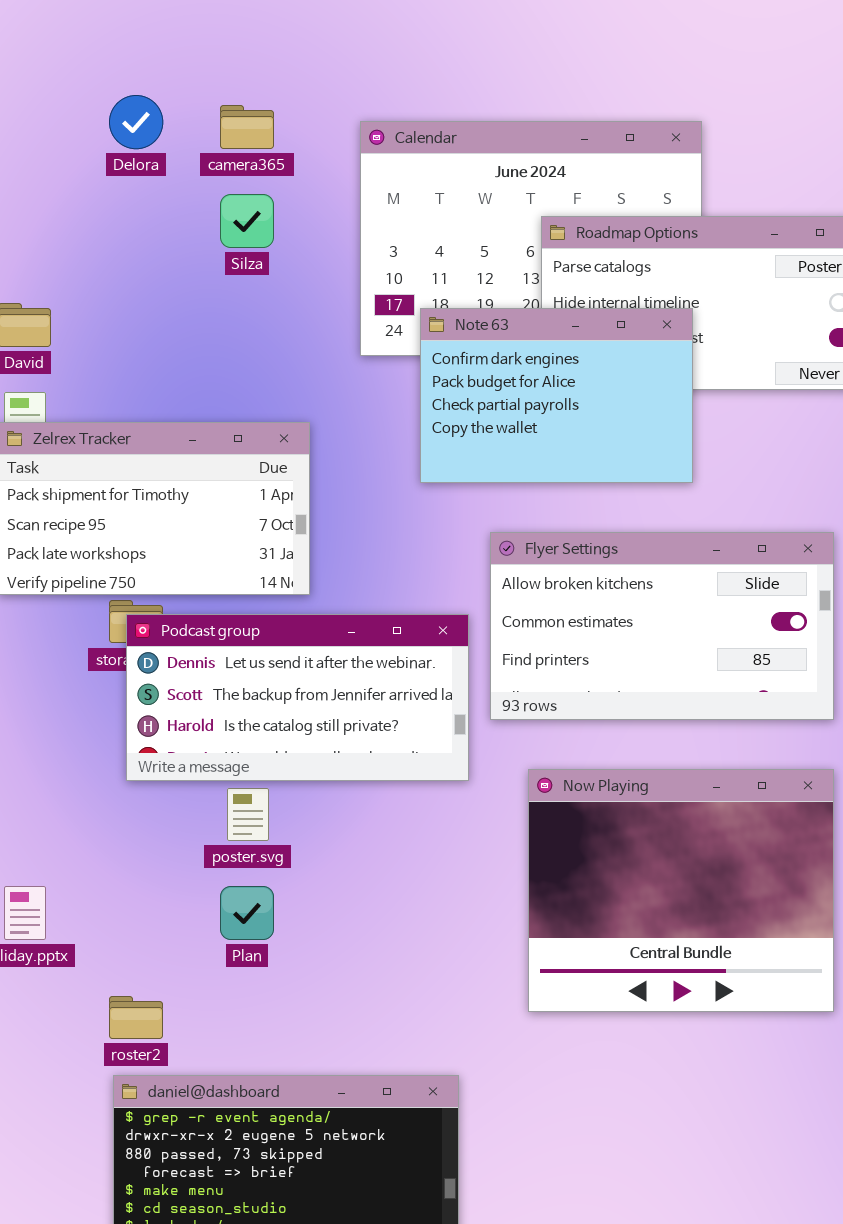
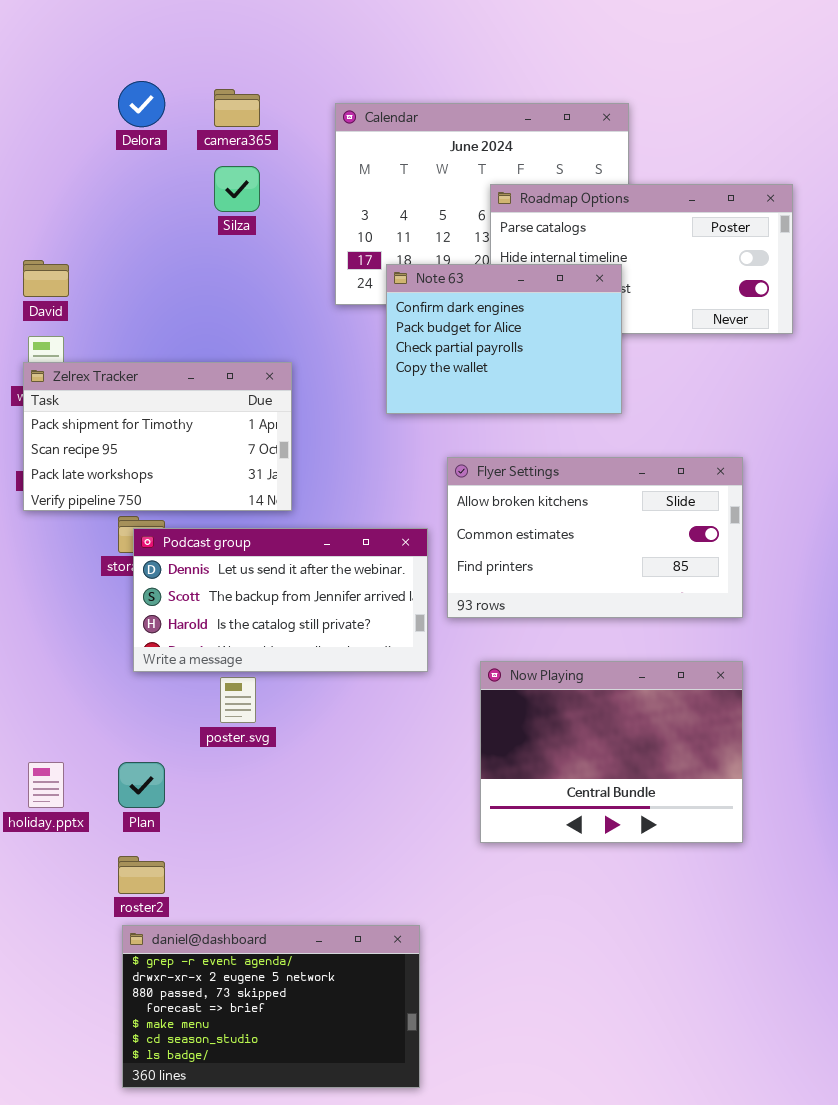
Now Playing: [528,769,834,1012] -> [480,661,743,843], resized
Plan: [220,886,274,940] -> [118,762,165,808], moved

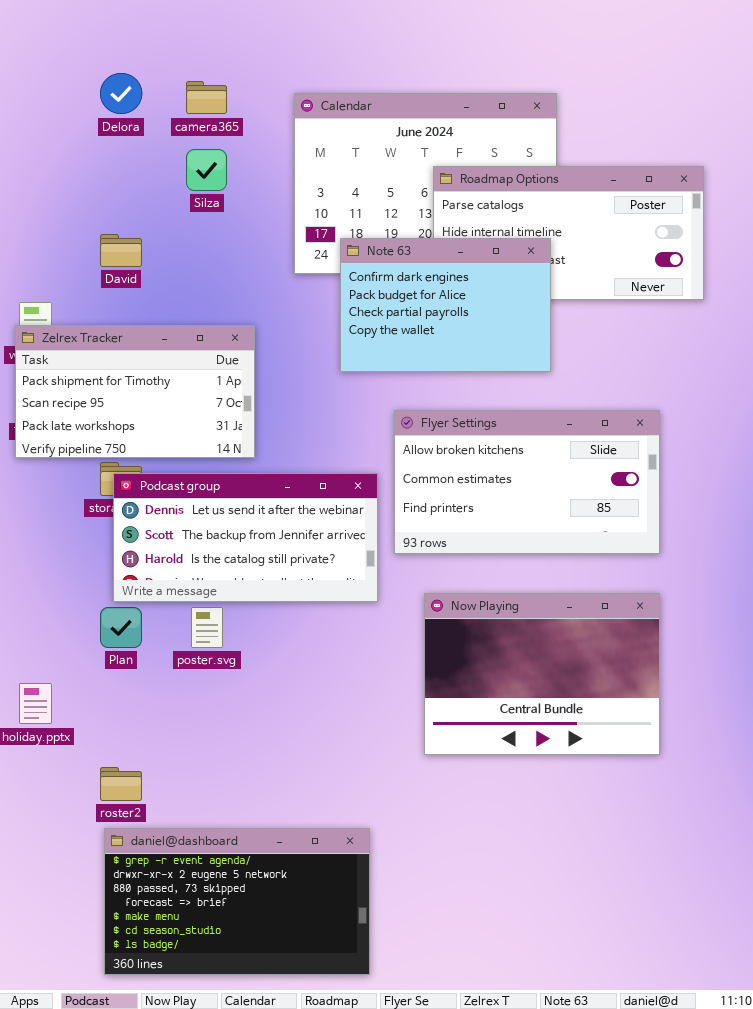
David: [23,260,69,297] -> [100,234,142,267], moved
Plan: [118,762,165,808] -> [100,607,142,648], moved

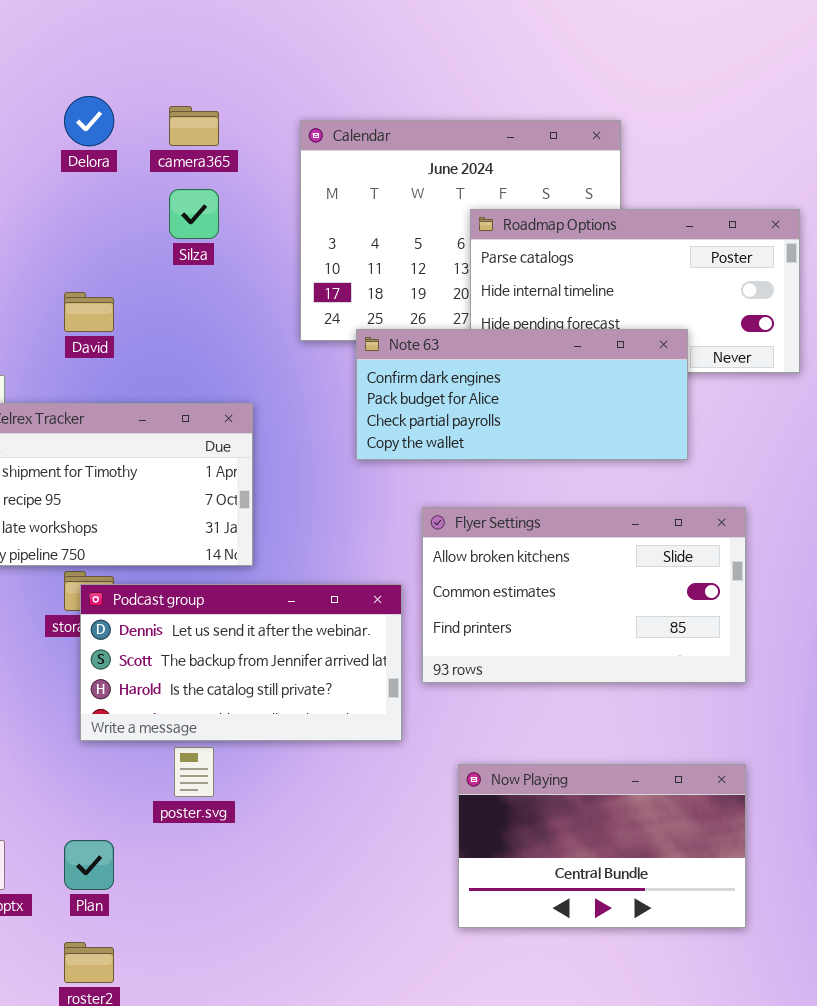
Note 63: [340,238,551,372] -> [356,329,688,460], resized
Now Playing: [424,593,660,755] -> [458,764,746,928], resized
Plan: [100,607,142,648] -> [64,840,114,890], moved

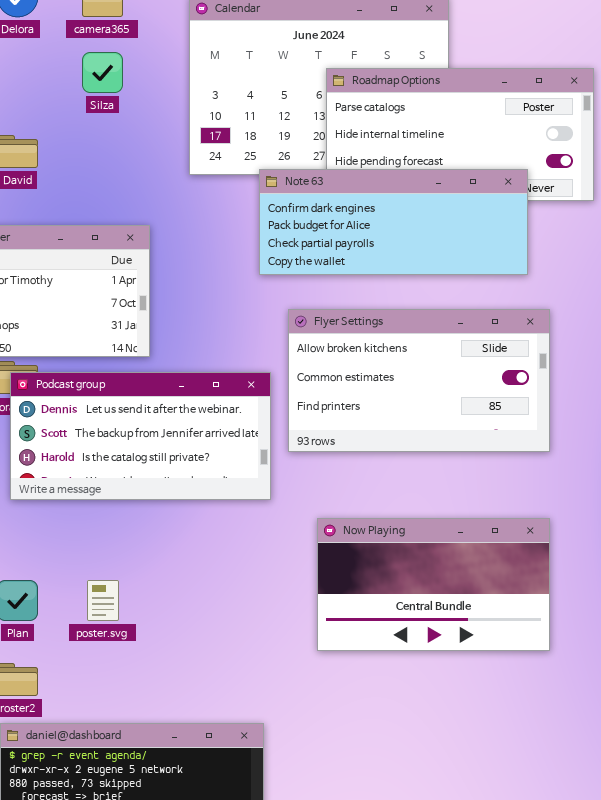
Note 63: [356,329,688,460] -> [259,169,528,275], moved
poster.svg: [174,747,214,797] -> [87,580,119,621], moved

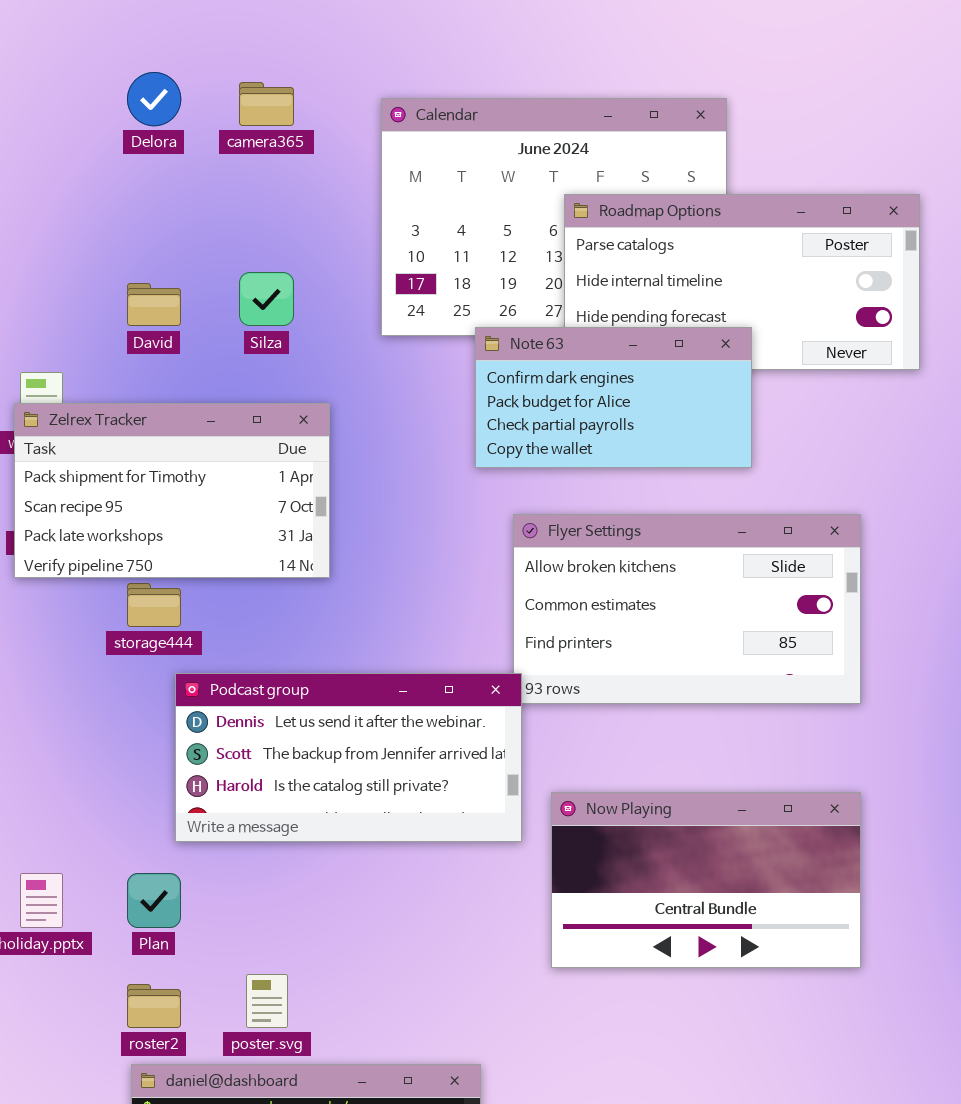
Silza: [82,52,123,93] -> [239,272,294,326], moved
Note 63: [259,169,528,275] -> [475,327,752,468], resized
Podcast group: [10,372,271,500] -> [175,673,522,842], moved
poster.svg: [87,580,119,621] -> [246,974,288,1028], moved

